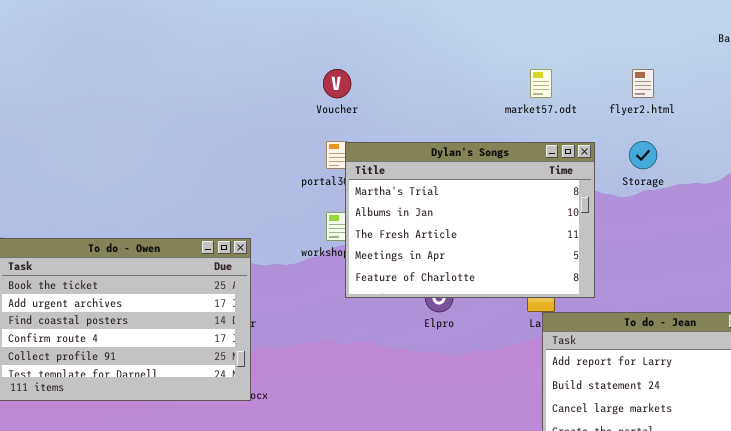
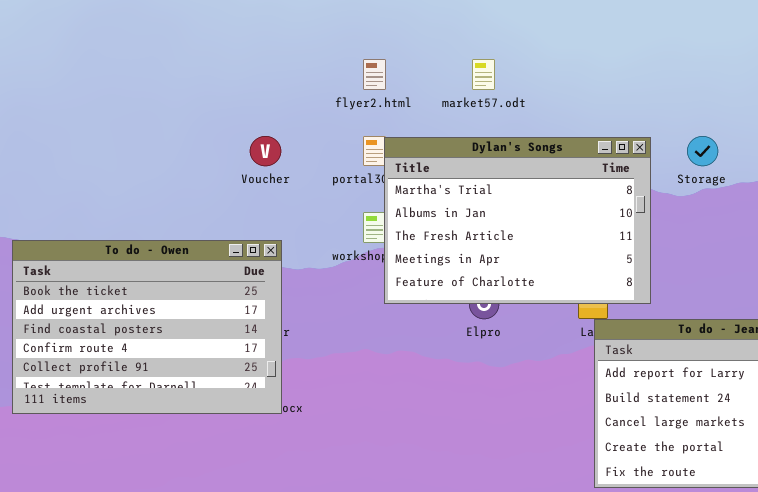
Voucher: [323,69,351,98] -> [250,136,281,166], moved
market57.odt: [530,69,552,98] -> [472,59,495,90], moved
flyer2.html: [632,69,654,98] -> [363,59,386,90], moved

